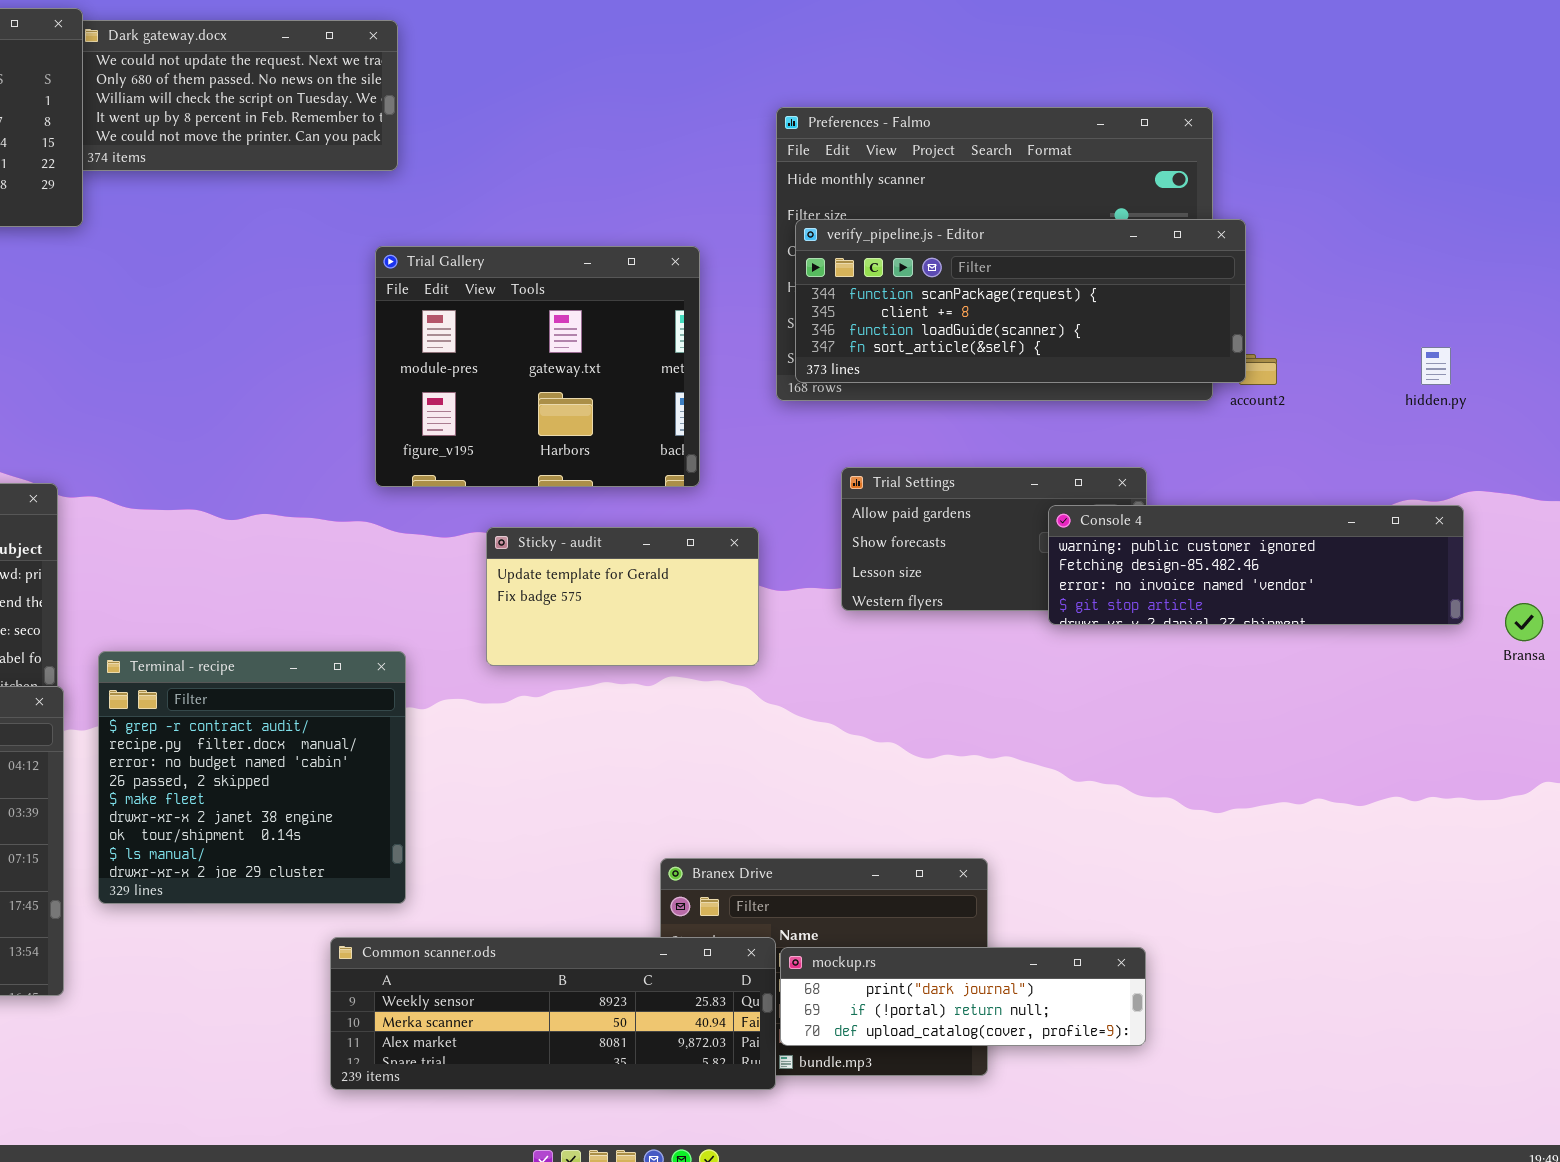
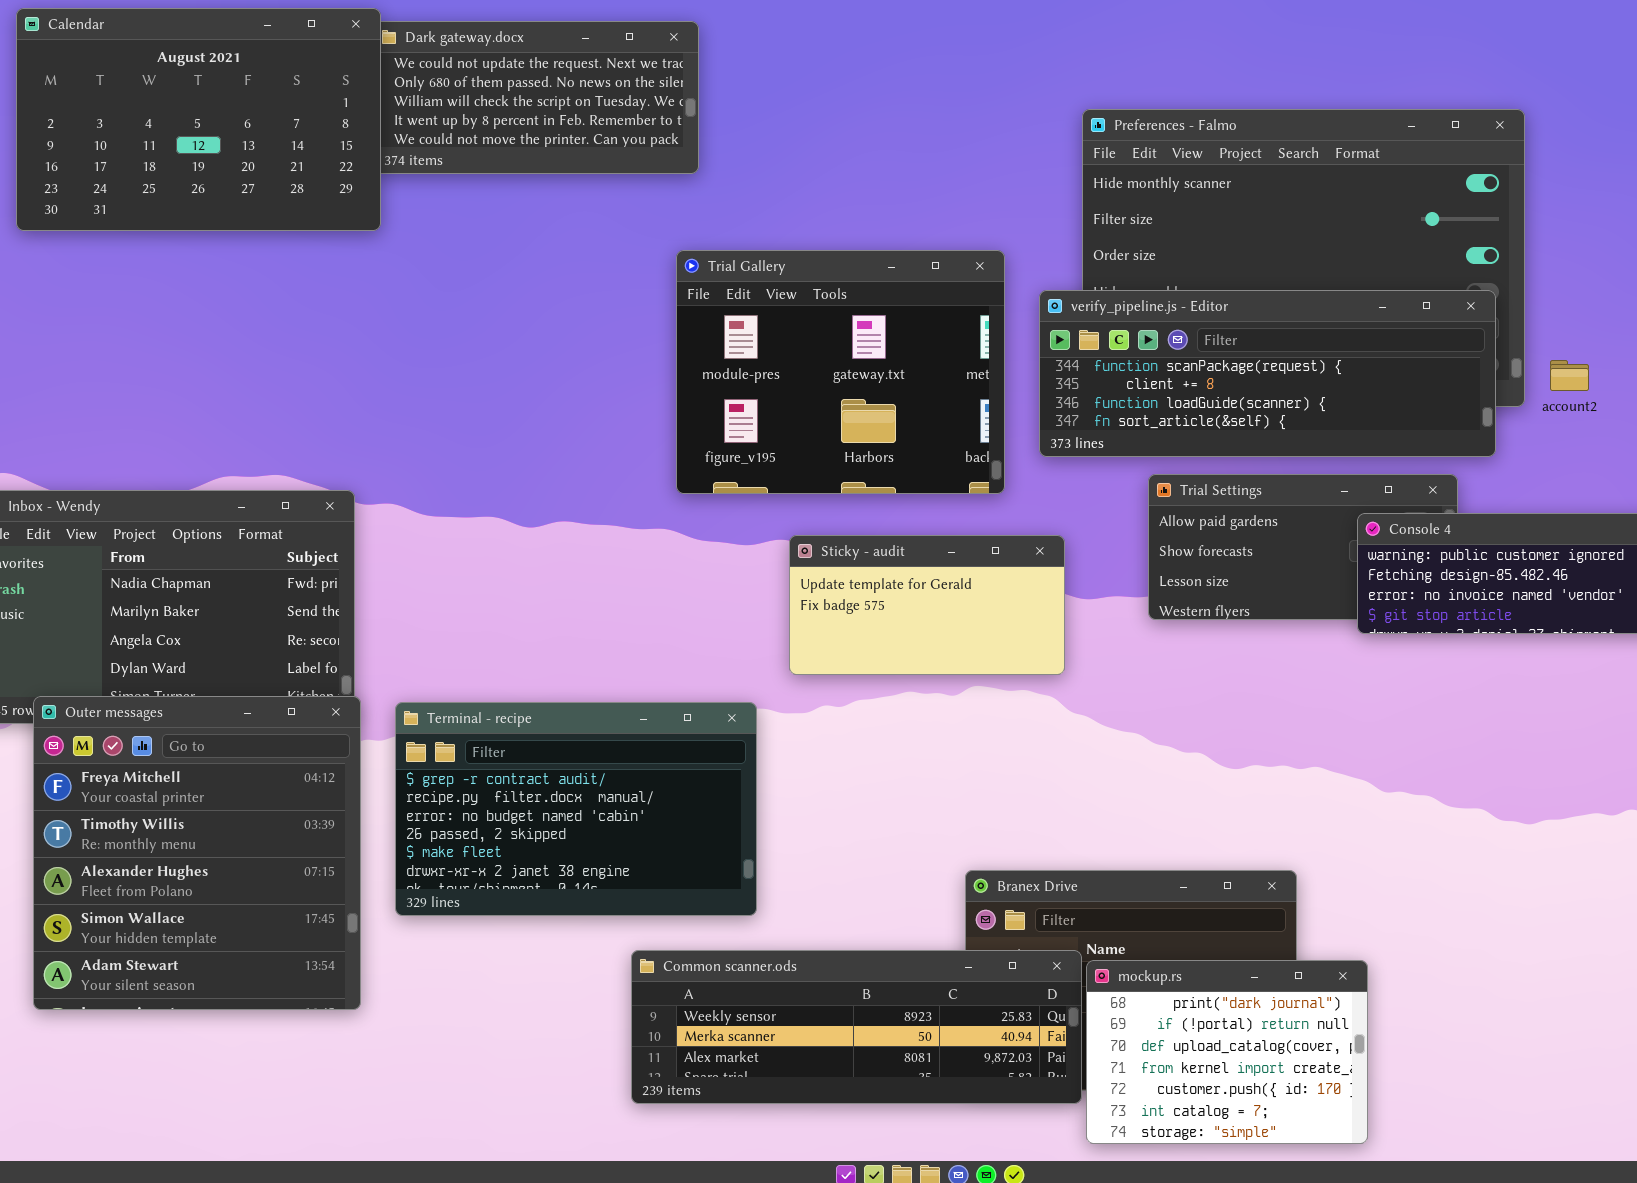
verify_pipeline.js - Editor: [795,219,1246,383] -> [1039,290,1496,457], moved
Terminal - recipe: [98,651,406,904] -> [395,702,757,916], resized
mockup.rs: [780,947,1146,1046] -> [1086,960,1368,1144], resized

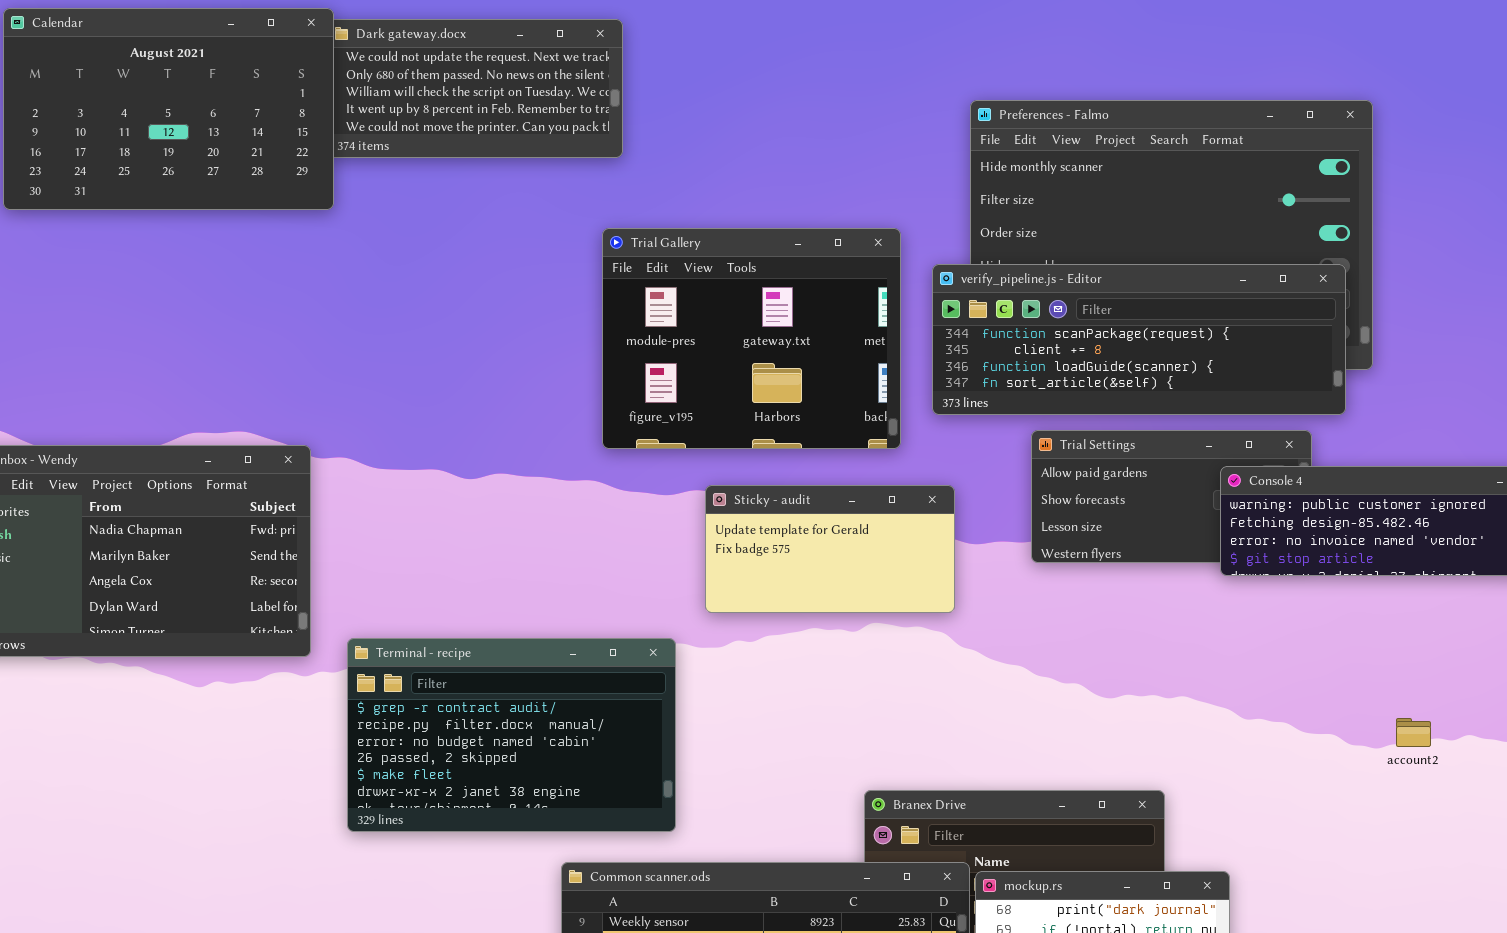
account2: [1550,360,1589,391] -> [1396,718,1431,747], moved
Outer messages: [33,696,361,1010] -> none, closed

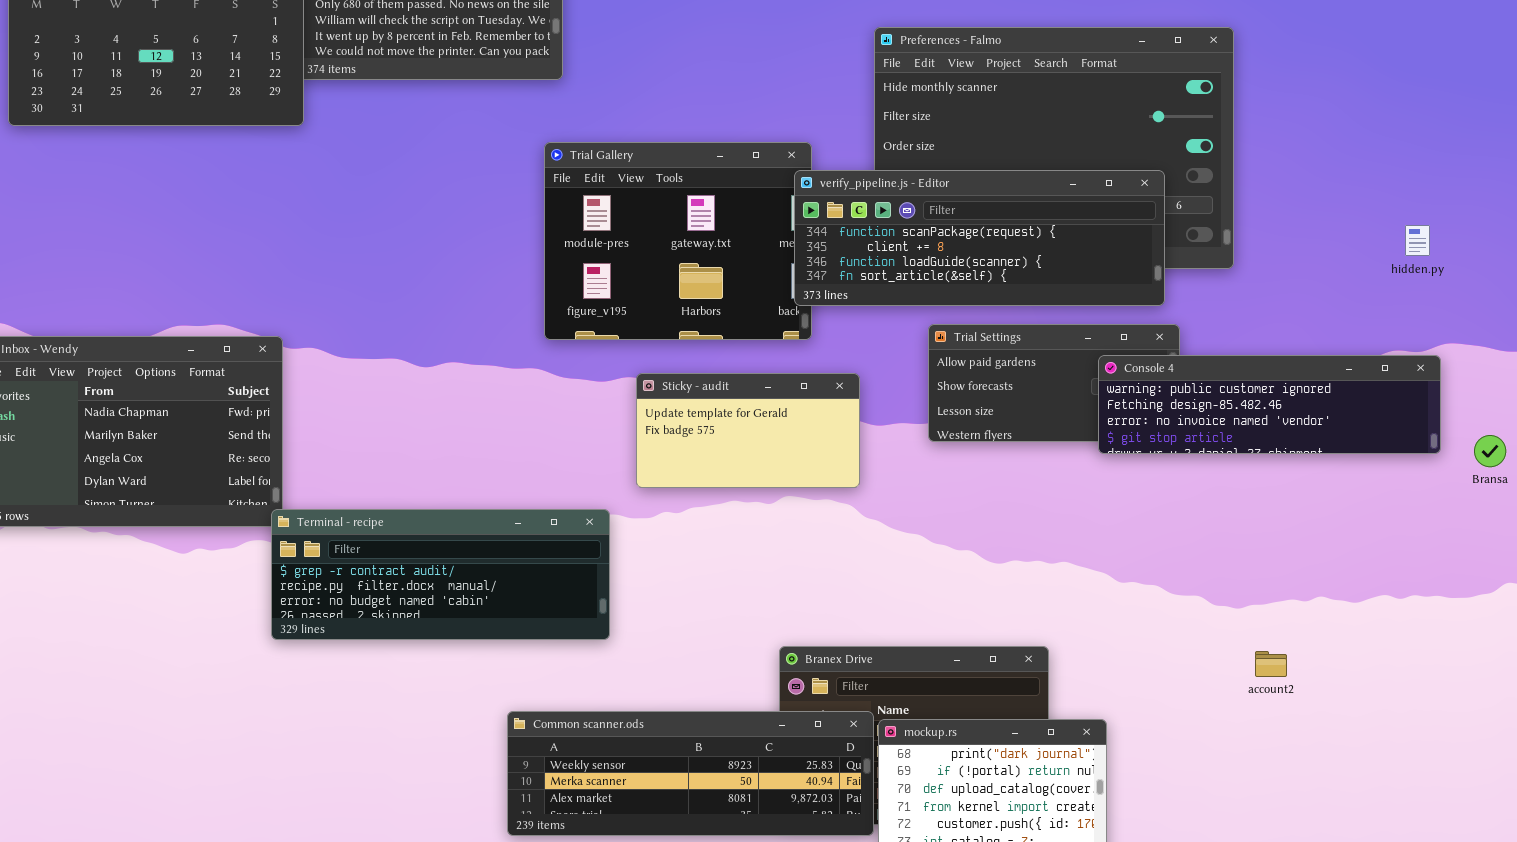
verify_pipeline.js - Editor: [932,264,1346,415] -> [794,170,1165,306], moved
Terminal - recipe: [347,638,676,832] -> [271,509,610,640], resized
account2: [1396,718,1431,747] -> [1255,651,1287,677], moved

